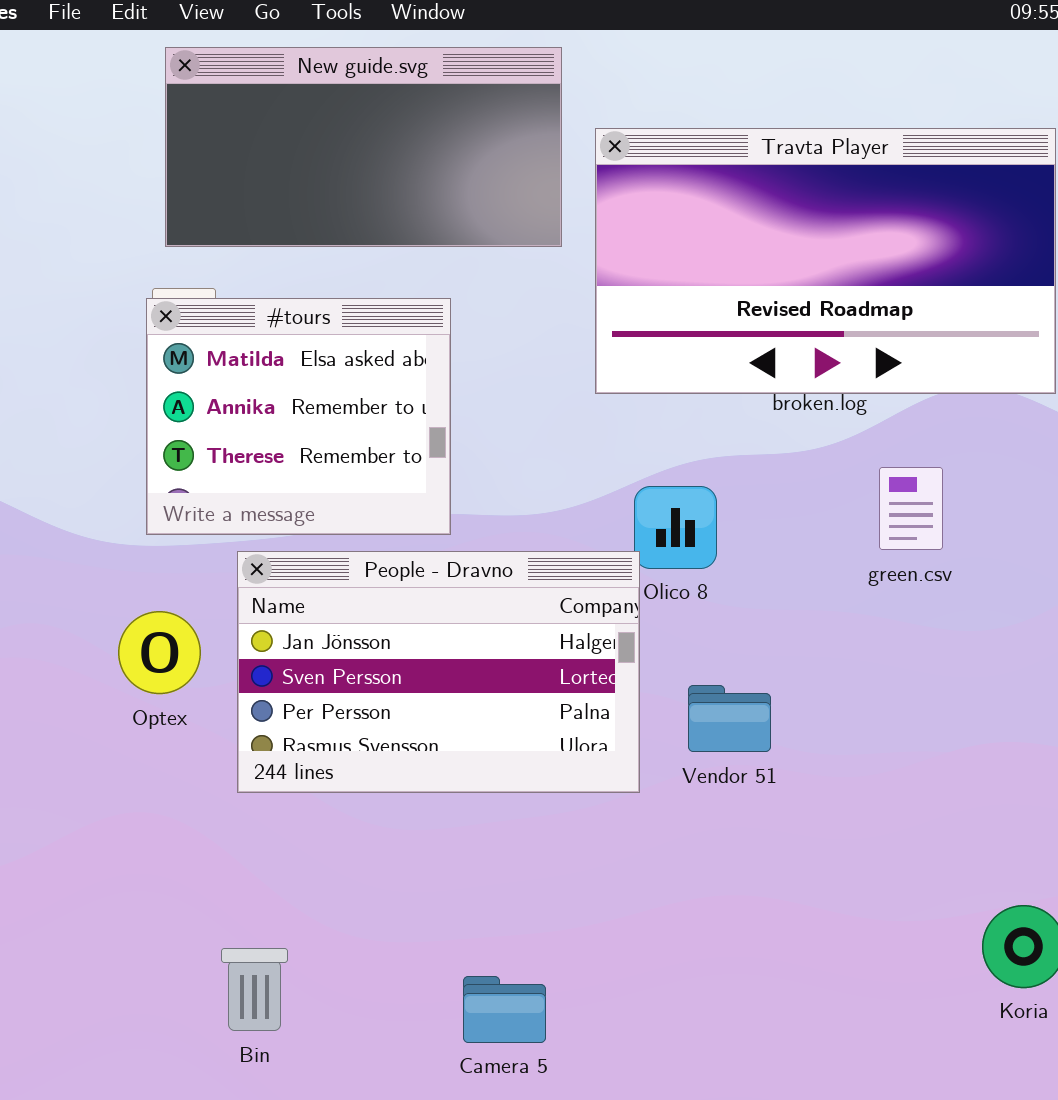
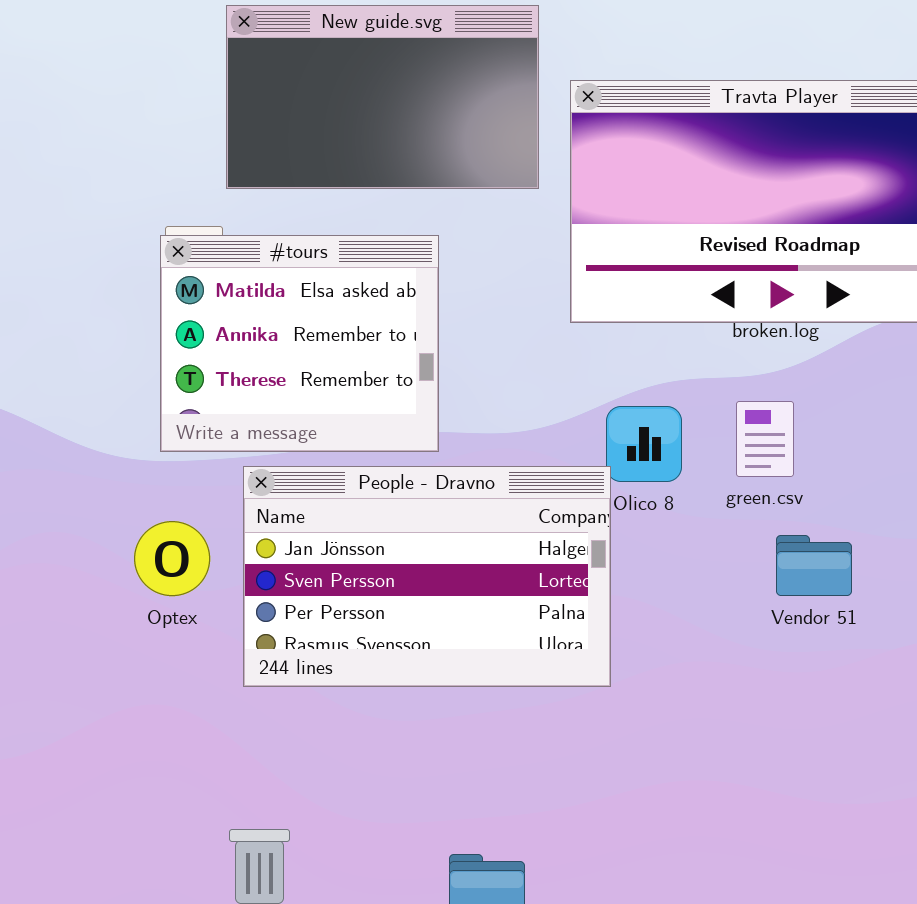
New guide.svg: [165,47,562,247] -> [226,5,539,189], resized
green.csv: [879,467,943,550] -> [736,401,794,477], moved
Vendor 51: [688,685,771,752] -> [776,535,852,596], moved

